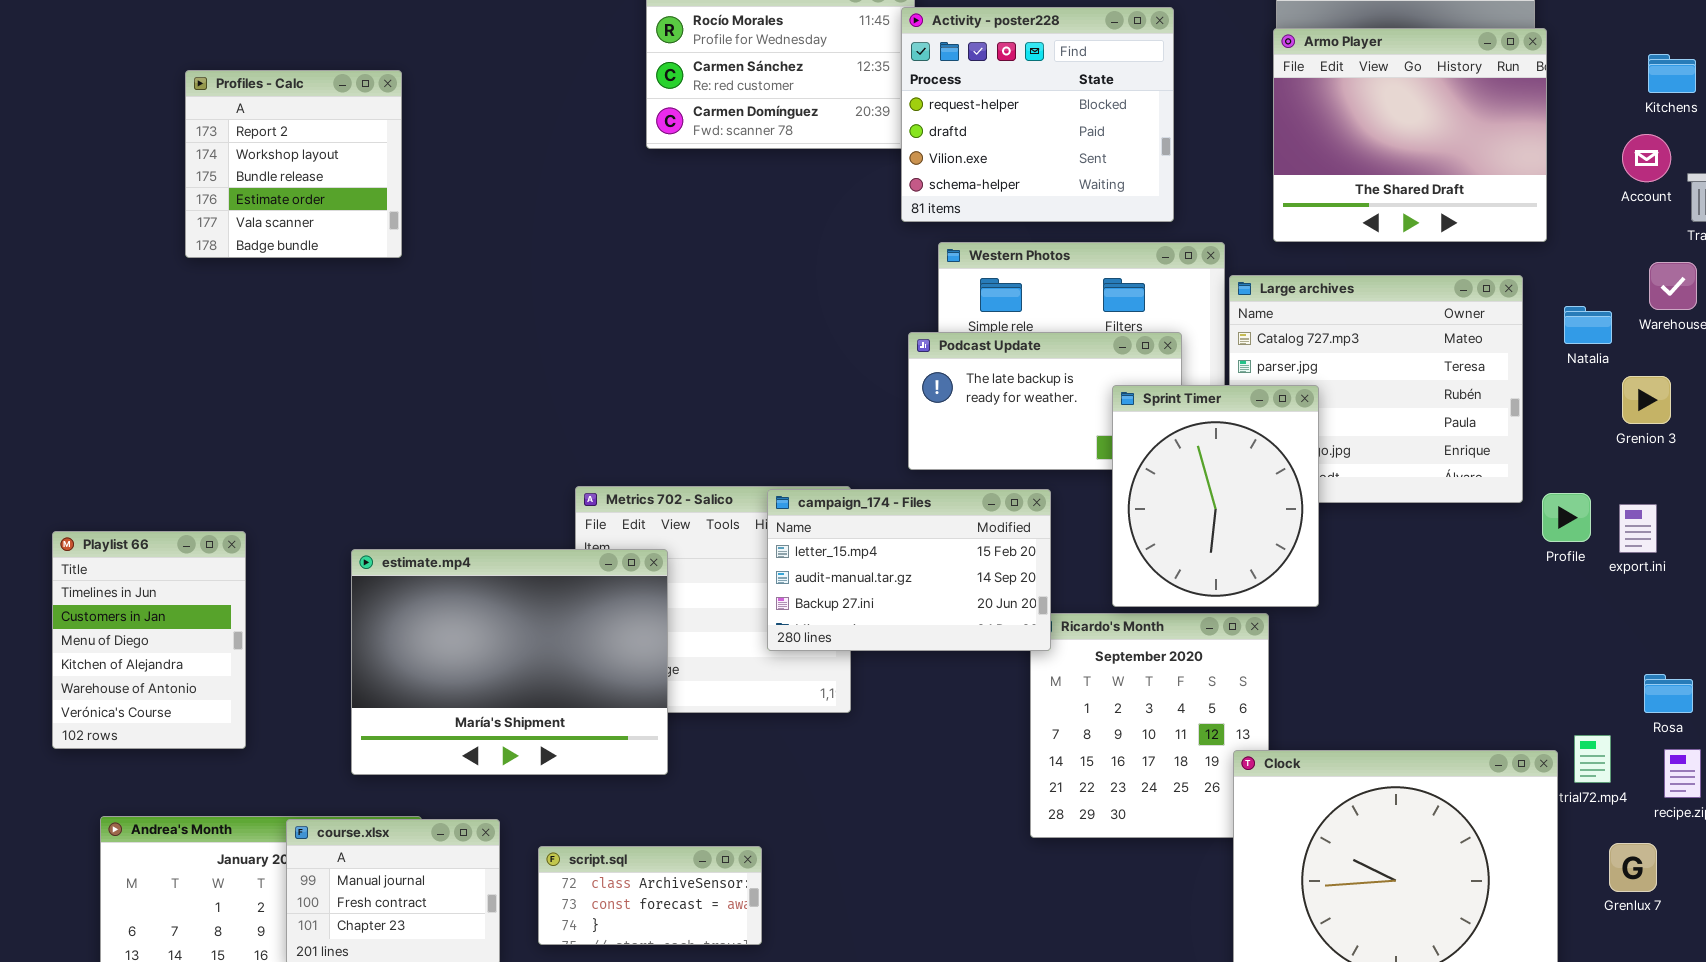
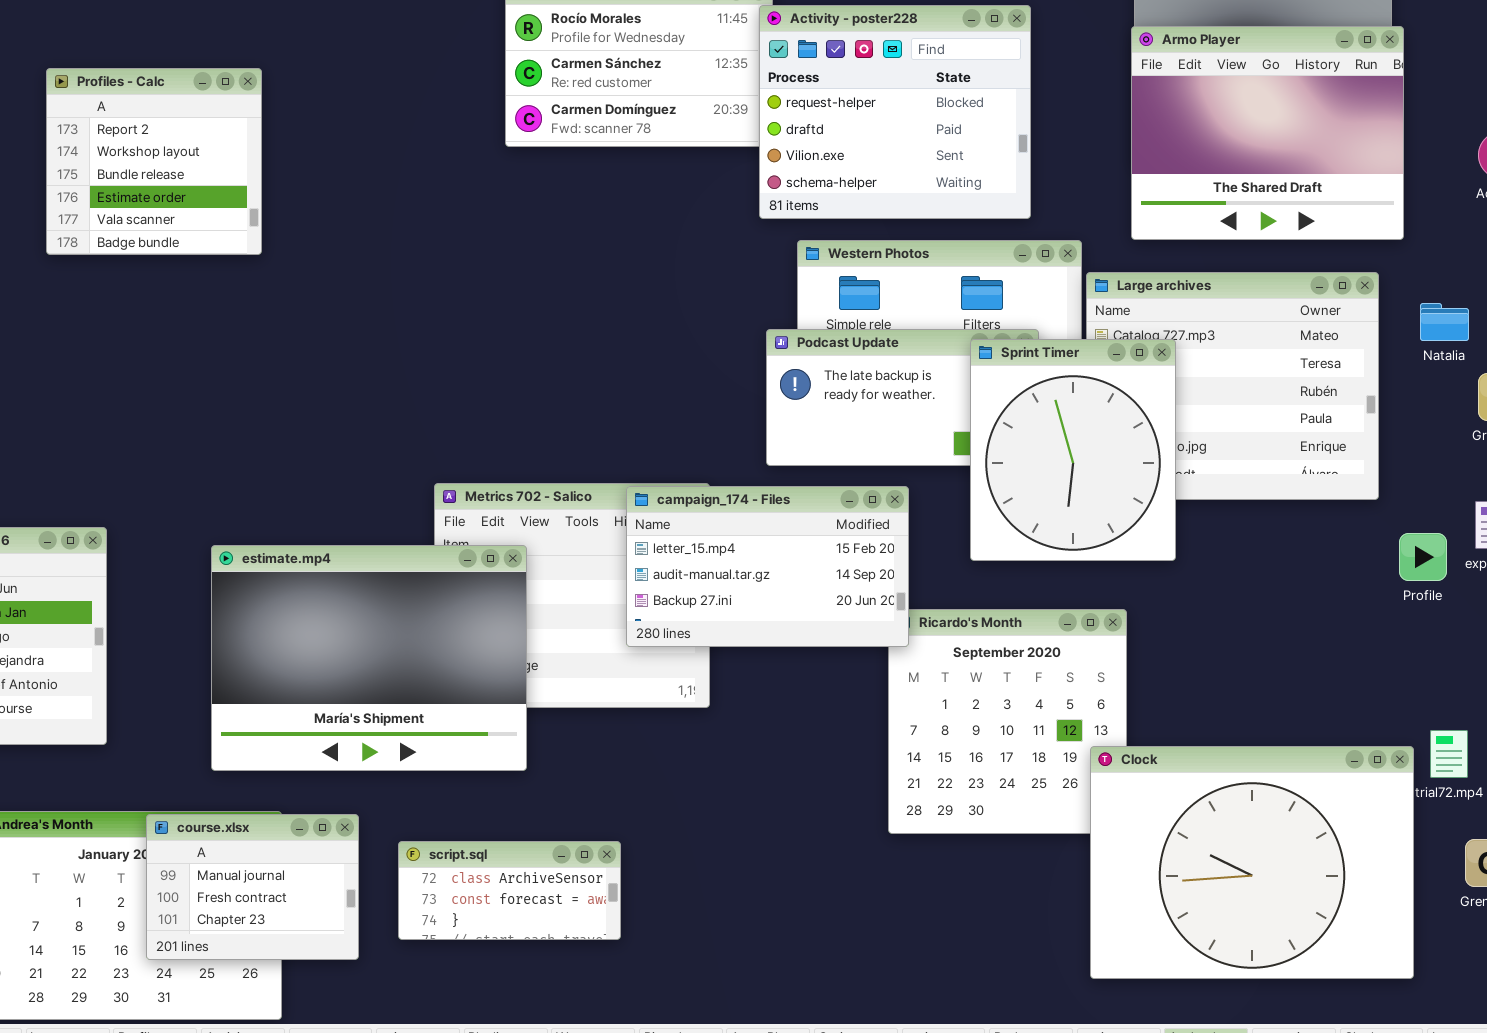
Sprint Timer: [1112,385,1319,607] -> [970,339,1176,561], moved
Profile: [1542,493,1591,542] -> [1399,533,1447,581], moved

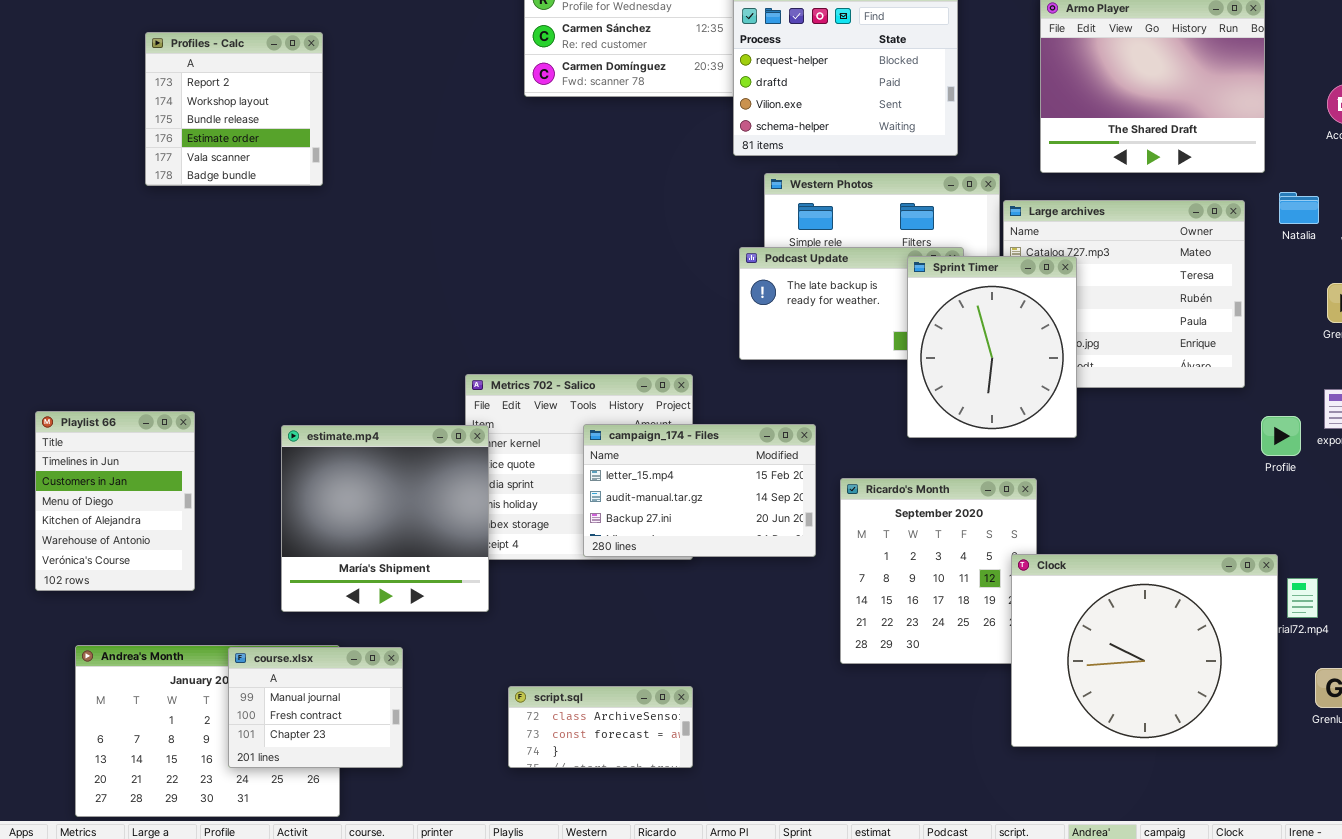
Natalia: [1420,303,1469,341] -> [1279,192,1319,224], moved
campaign_174 - Files: [626,486,909,647] -> [583,424,816,557], moved
estimate.mp4: [211,545,527,771] -> [281,425,489,612], resized
Clock: [1090,746,1414,979] -> [1011,554,1278,747], moved
script.sql: [398,841,621,940] -> [508,686,693,768], moved

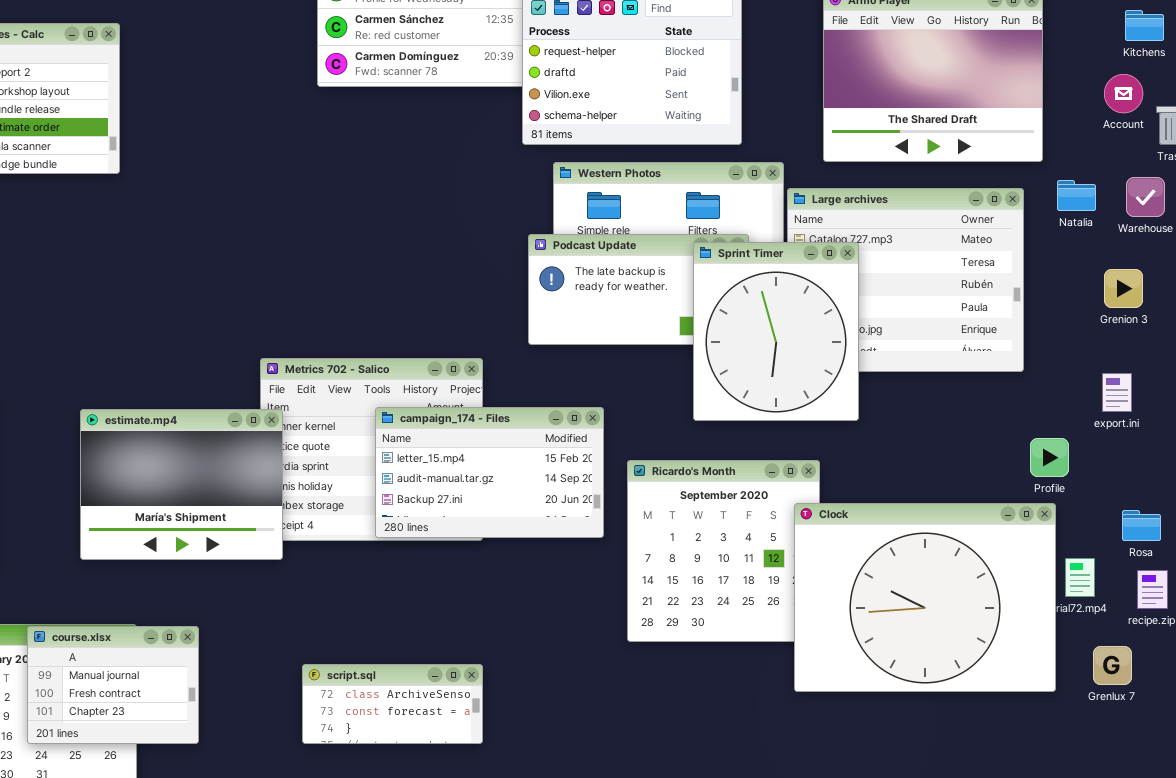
Profile: [1261,416,1301,456] -> [1030,438,1069,477], moved
estimate.mp4: [281,425,489,612] -> [80,409,283,560], resized
Clock: [1011,554,1278,747] -> [794,503,1056,692], moved

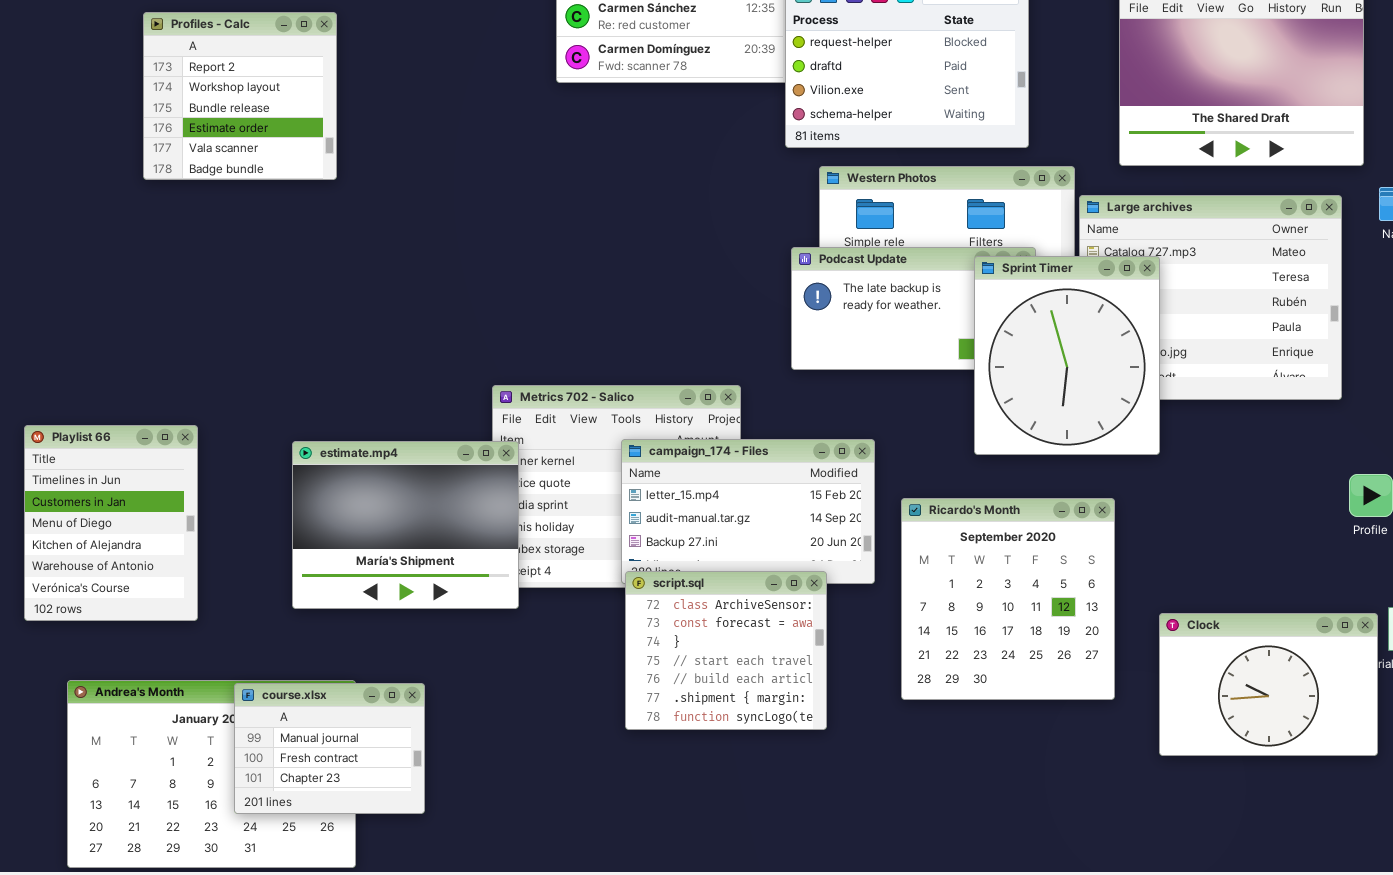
Clock: [794,503,1056,692] -> [1159,613,1378,756], resized
script.sql: [302,664,483,744] -> [625,571,827,730], moved, resized

